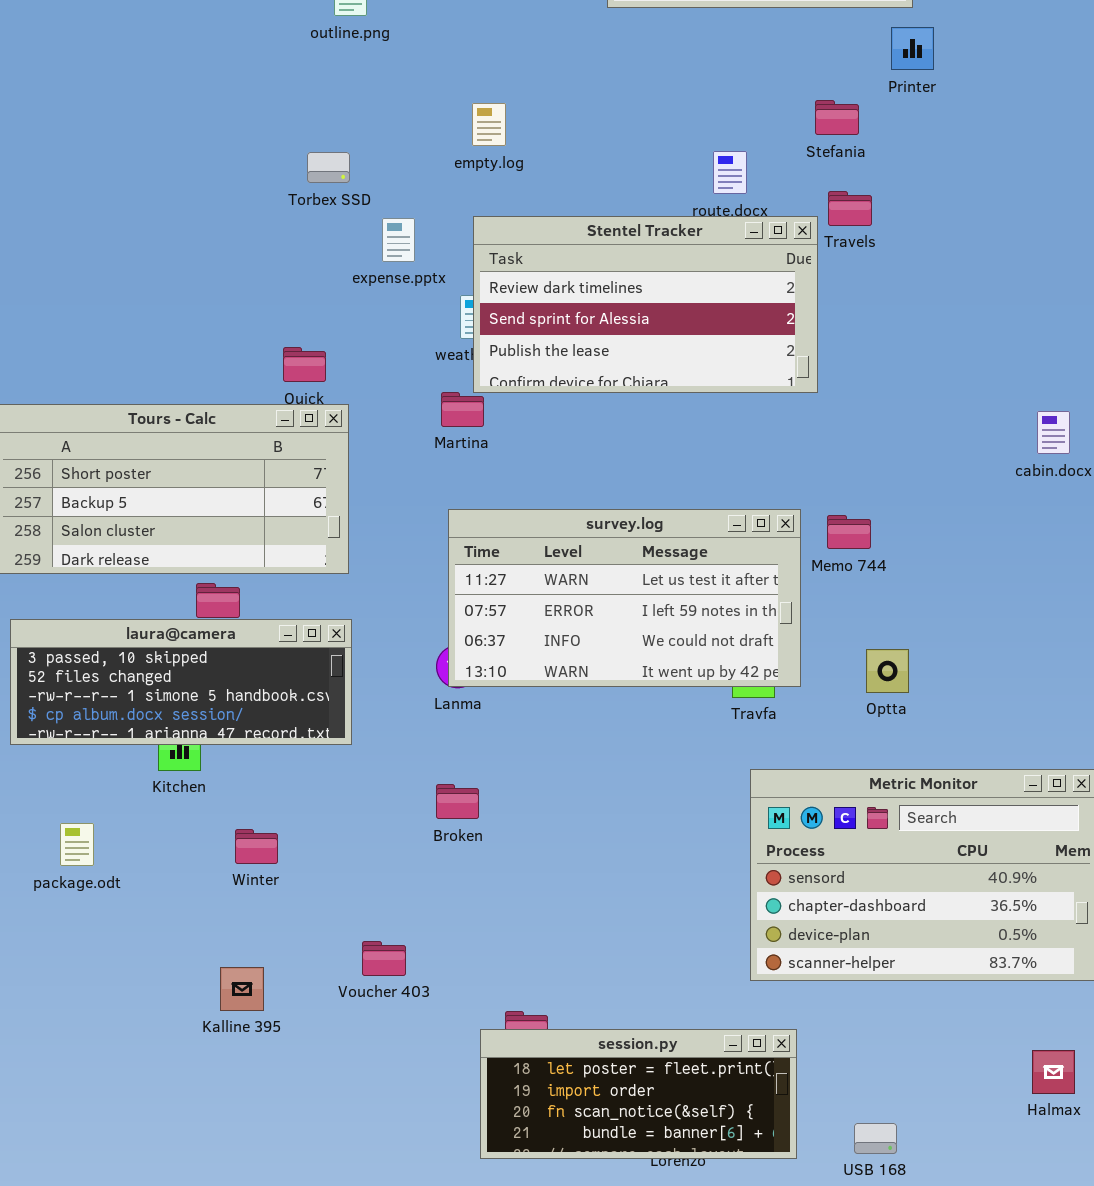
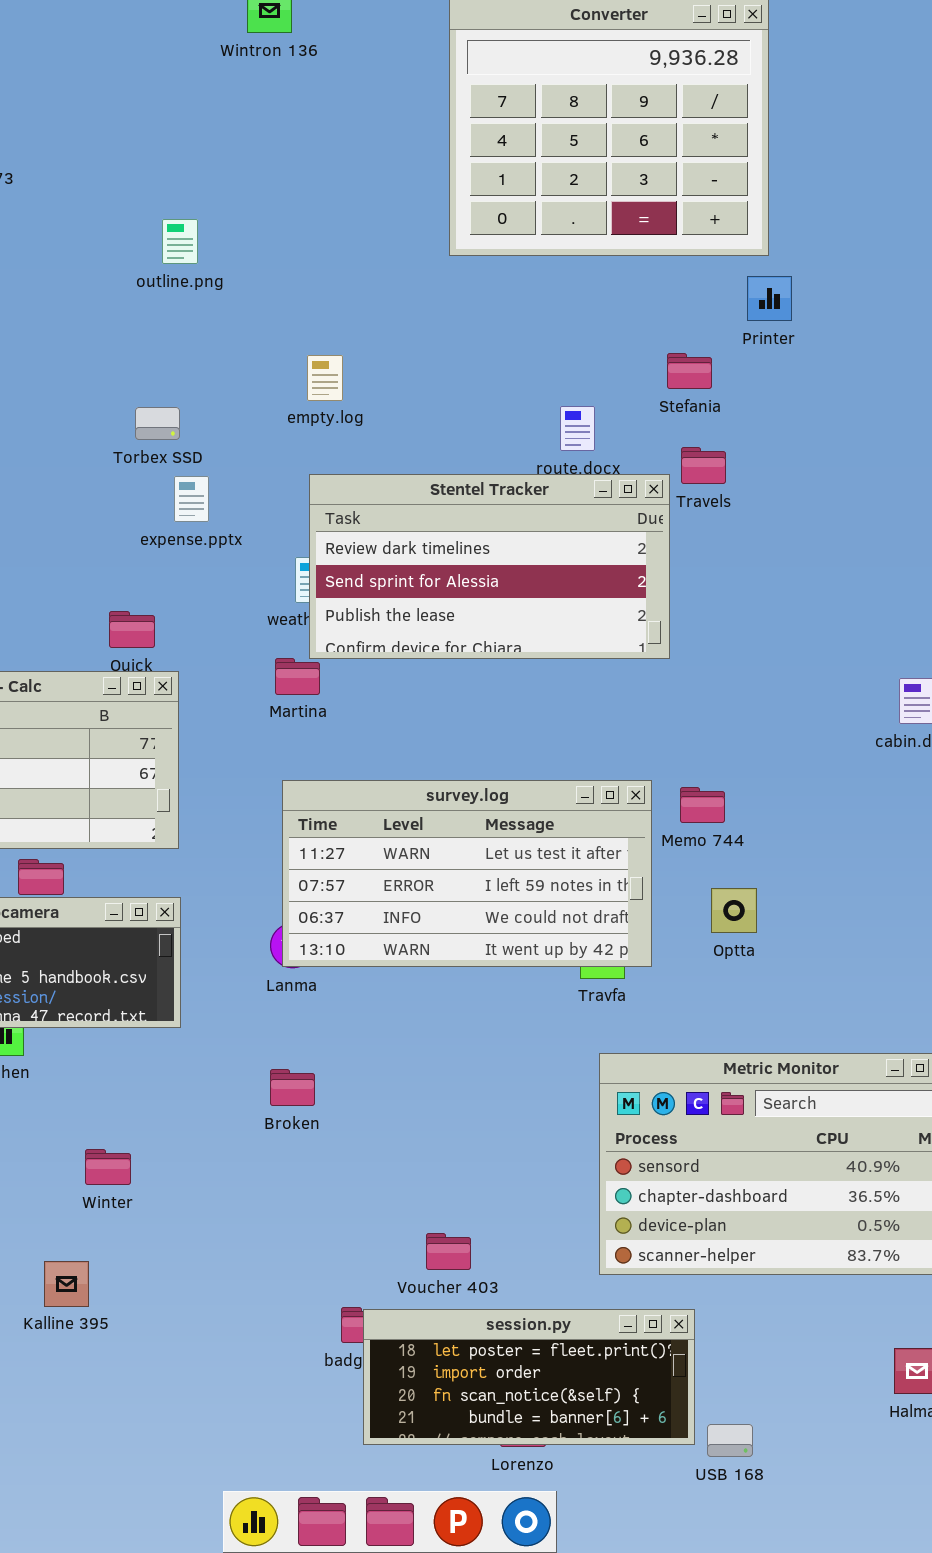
expense.pptx: [382,218,415,262] -> [174,476,209,522], moved
Optta: [866,649,909,693] -> [711,888,757,933], moved
Winter: [235,829,278,864] -> [85,1149,131,1185], moved
Voucher 403: [362,941,406,976] -> [426,1233,471,1270], moved
session.py: [480,1029,797,1159] -> [363,1309,695,1445], moved

